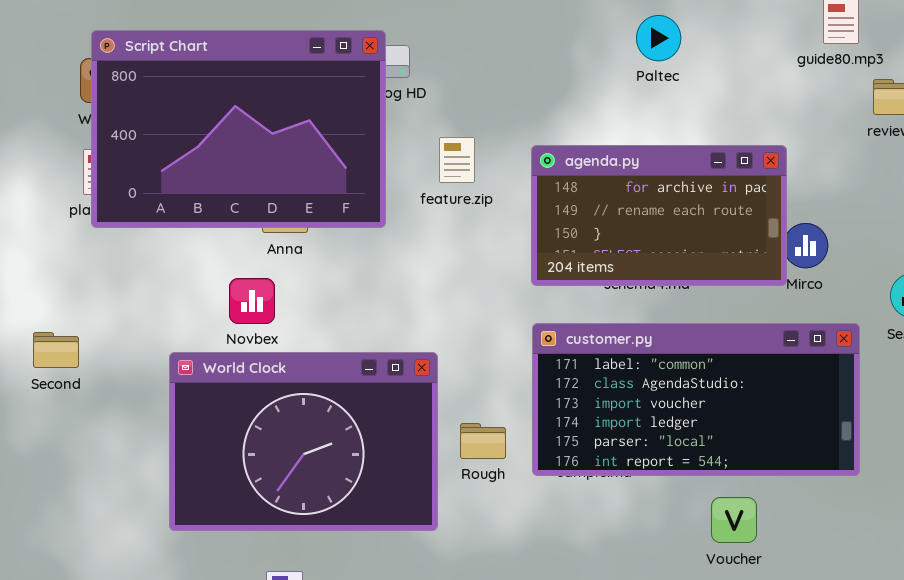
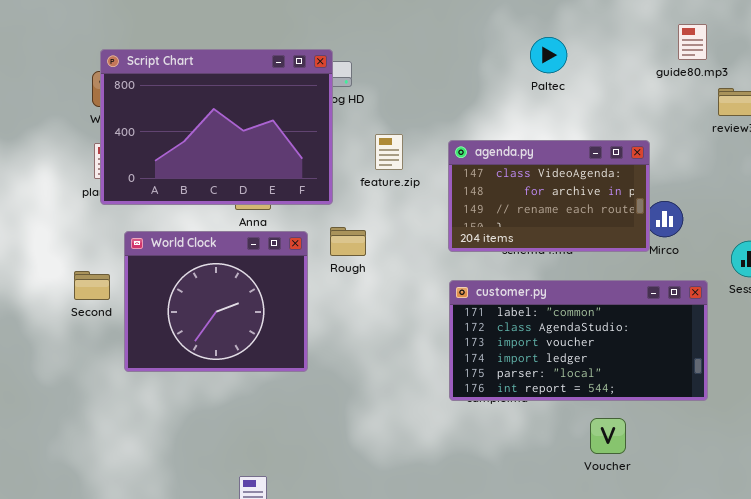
agenda.py: [531,145,787,286] -> [448,140,650,252], scrolled up 1 row
Second: [33,332,79,368] -> [74,271,110,300], moved
World Clock: [169,352,438,531] -> [124,231,308,372], moved, resized
Rough: [460,423,506,459] -> [330,227,366,256], moved

